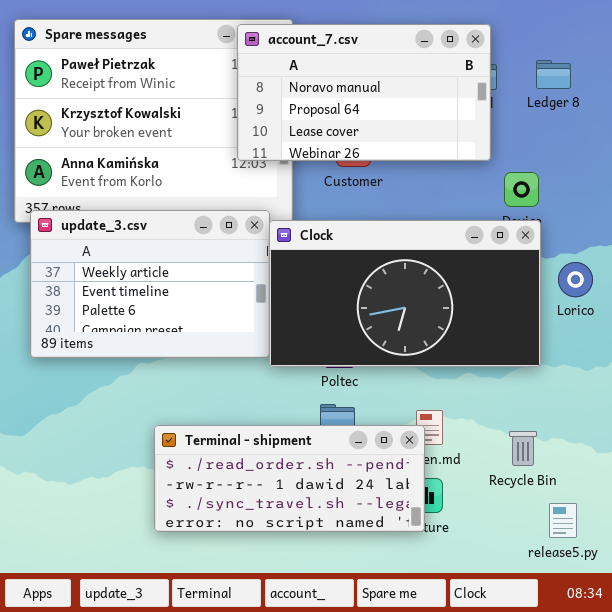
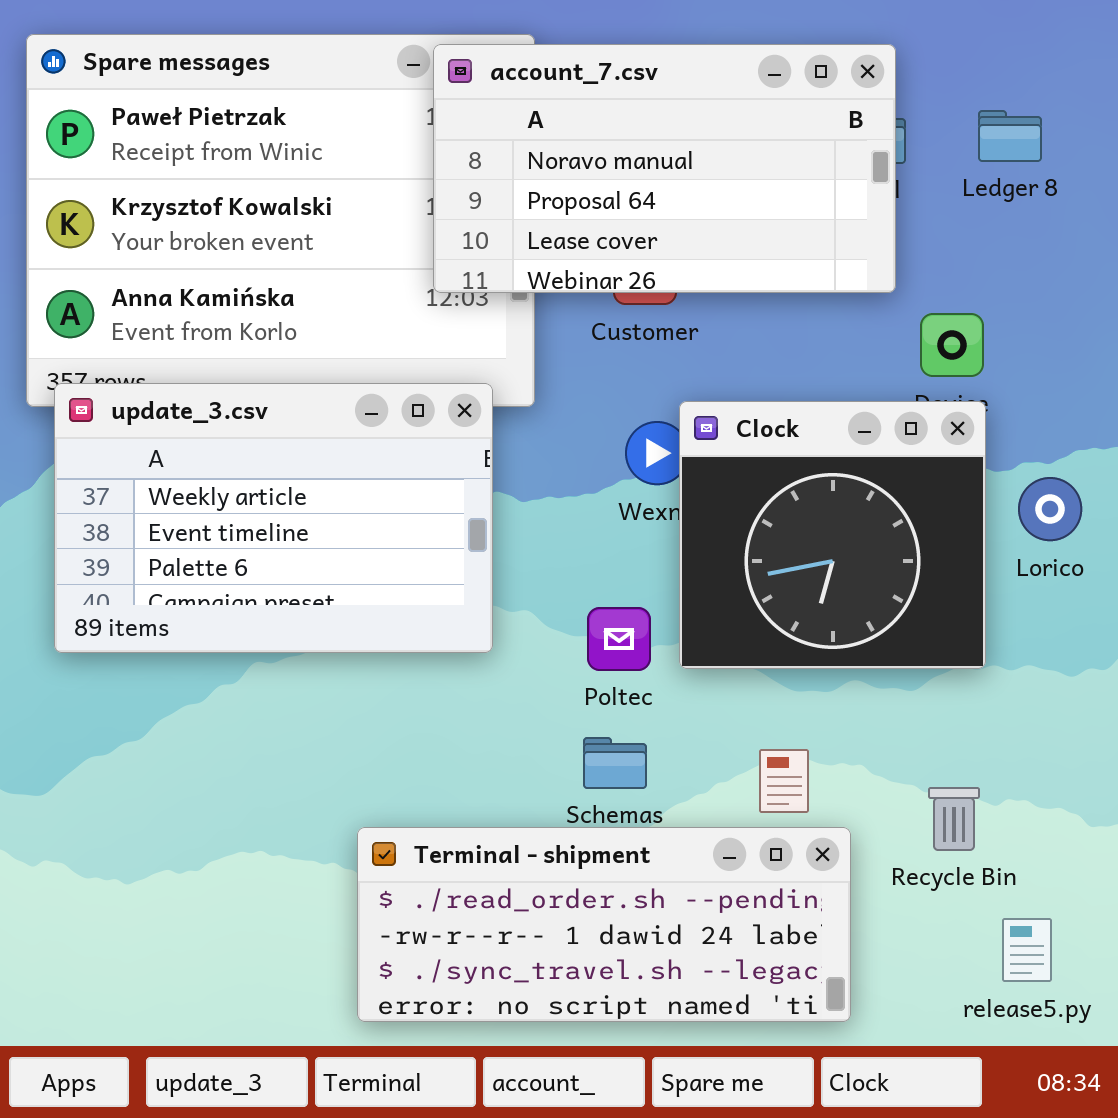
Clock: [269,220,541,367] -> [679,401,986,669], resized
Terminal - shipment: [154,425,425,532] -> [357,827,851,1022], moved

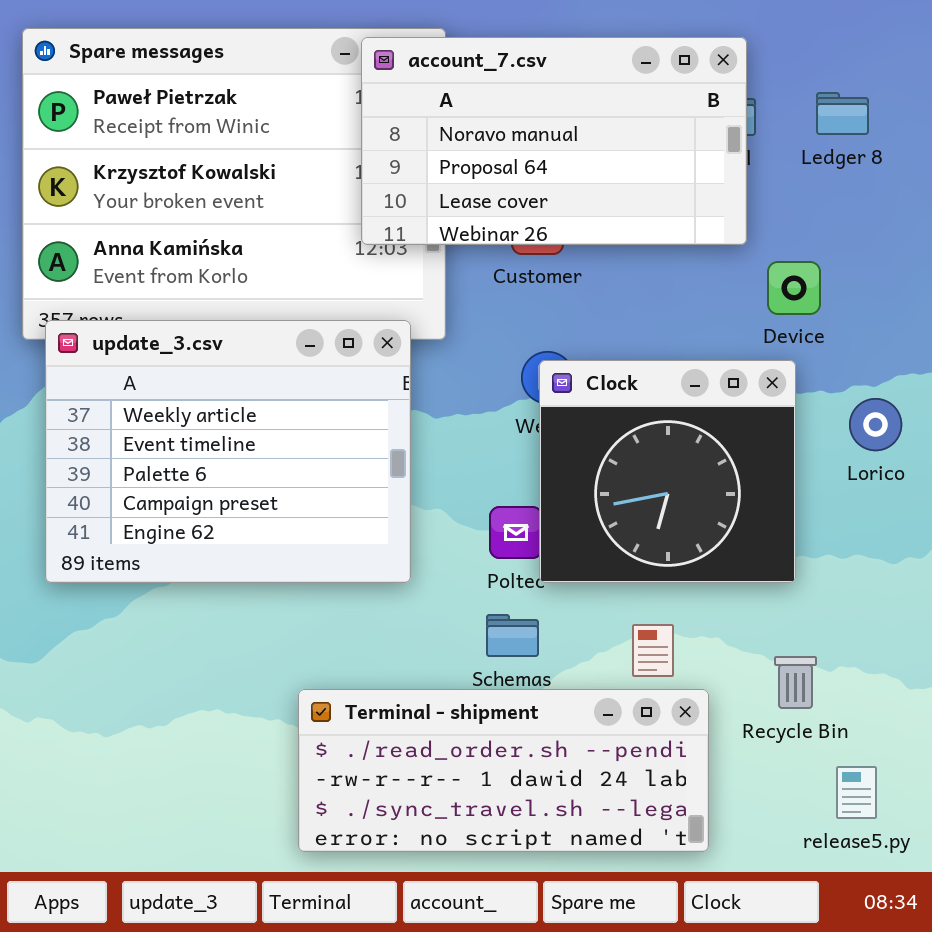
update_3.csv: [54,383,493,653] -> [45,320,411,583], resized
Clock: [679,401,986,669] -> [539,360,796,583], moved

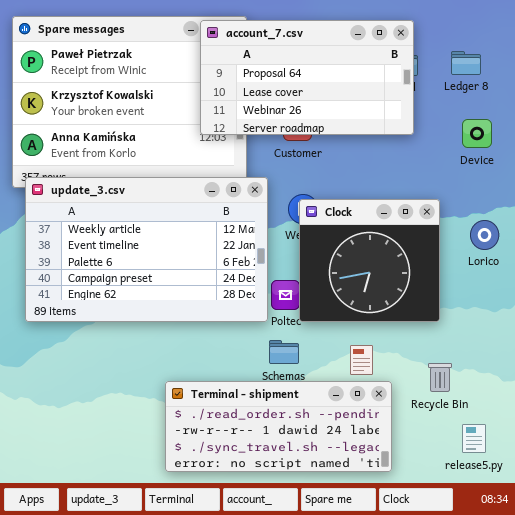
account_7.csv: [361,37,747,245] -> [200,20,414,135], scrolled down 1 row
Device: [767,261,821,315] -> [462,119,492,148], moved
update_3.csv: [45,320,411,583] -> [25,177,268,322], resized

